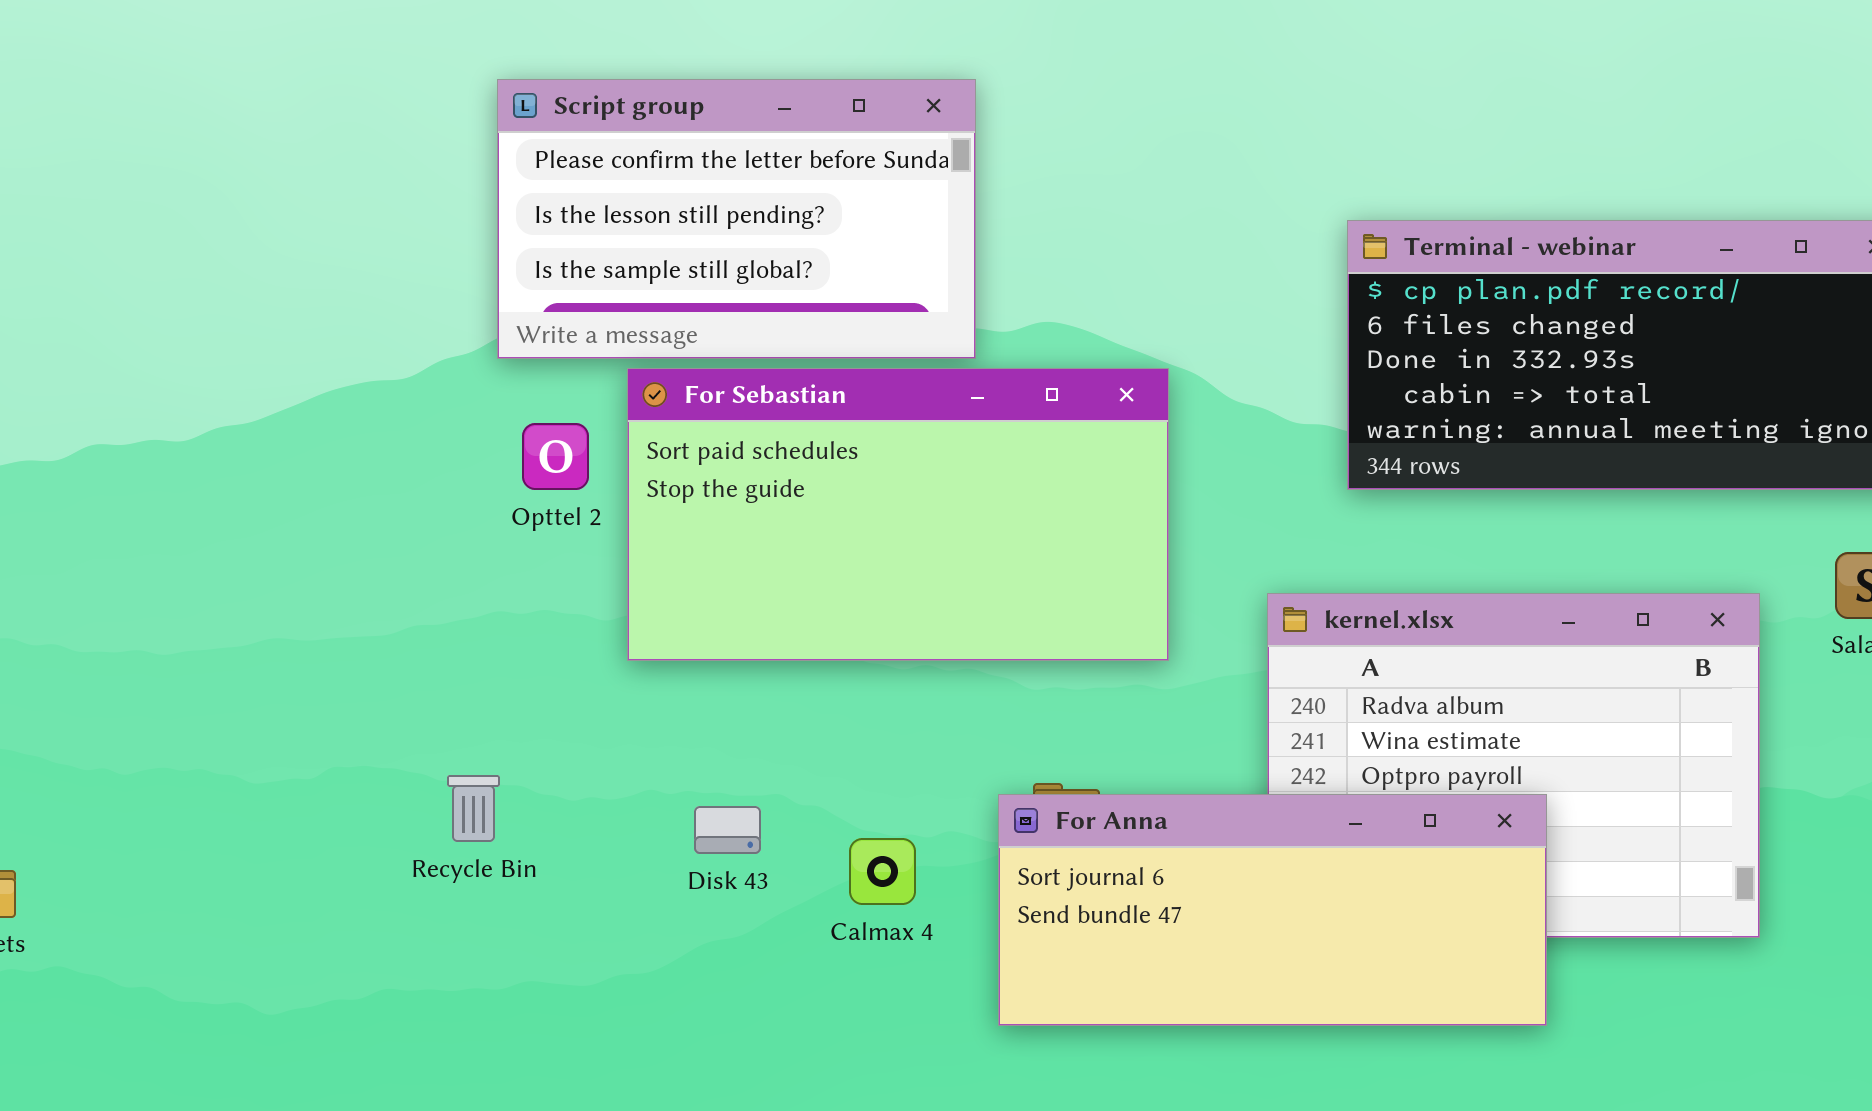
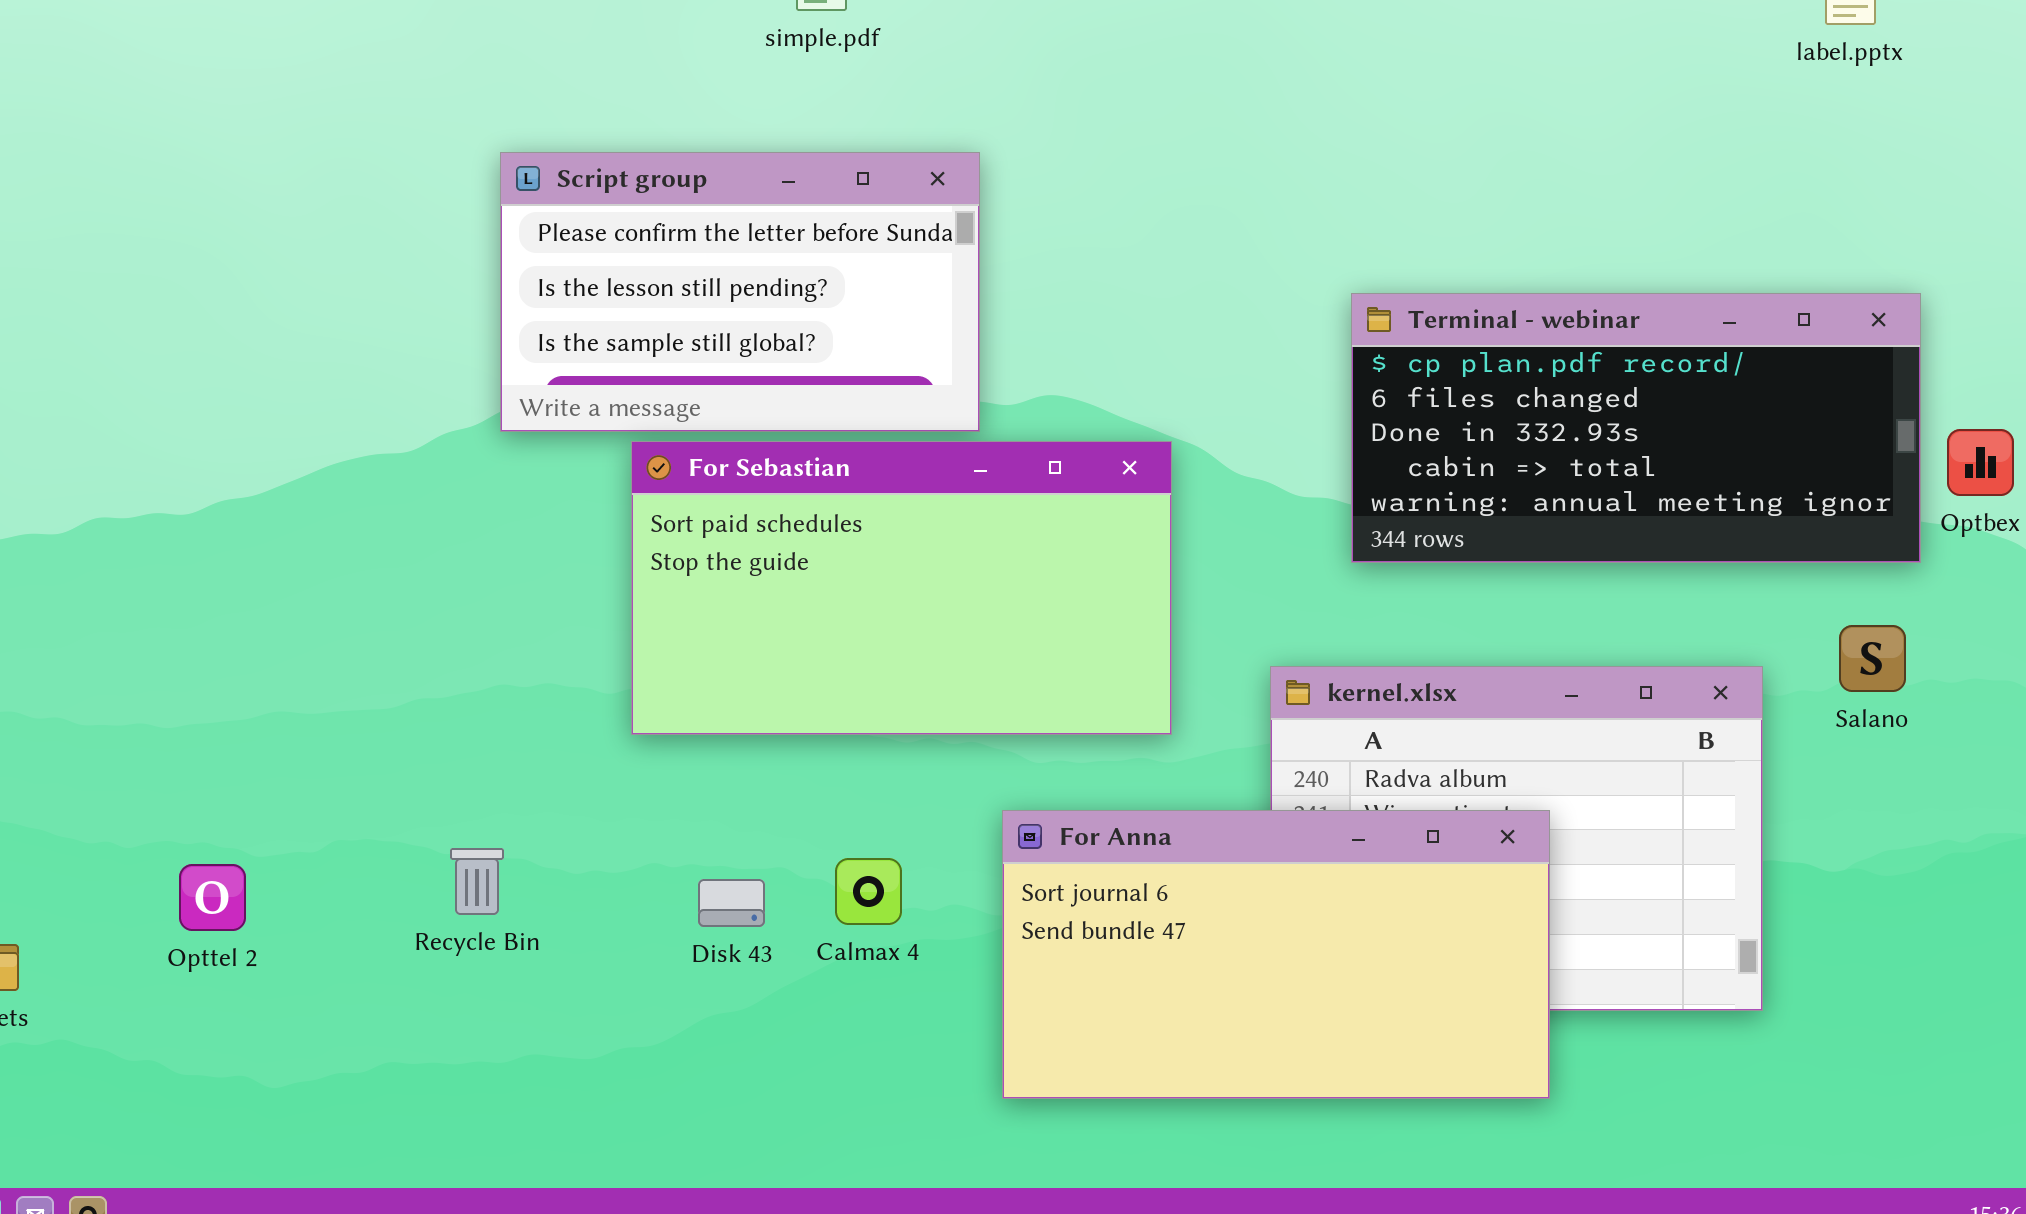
Opttel 2: [522,423,589,490] -> [179,864,246,931], moved
For Anna: [998,794,1547,1026] -> [1002,810,1550,1099], resized
Calmax 4: [849,838,916,905] -> [835,858,902,925], moved

